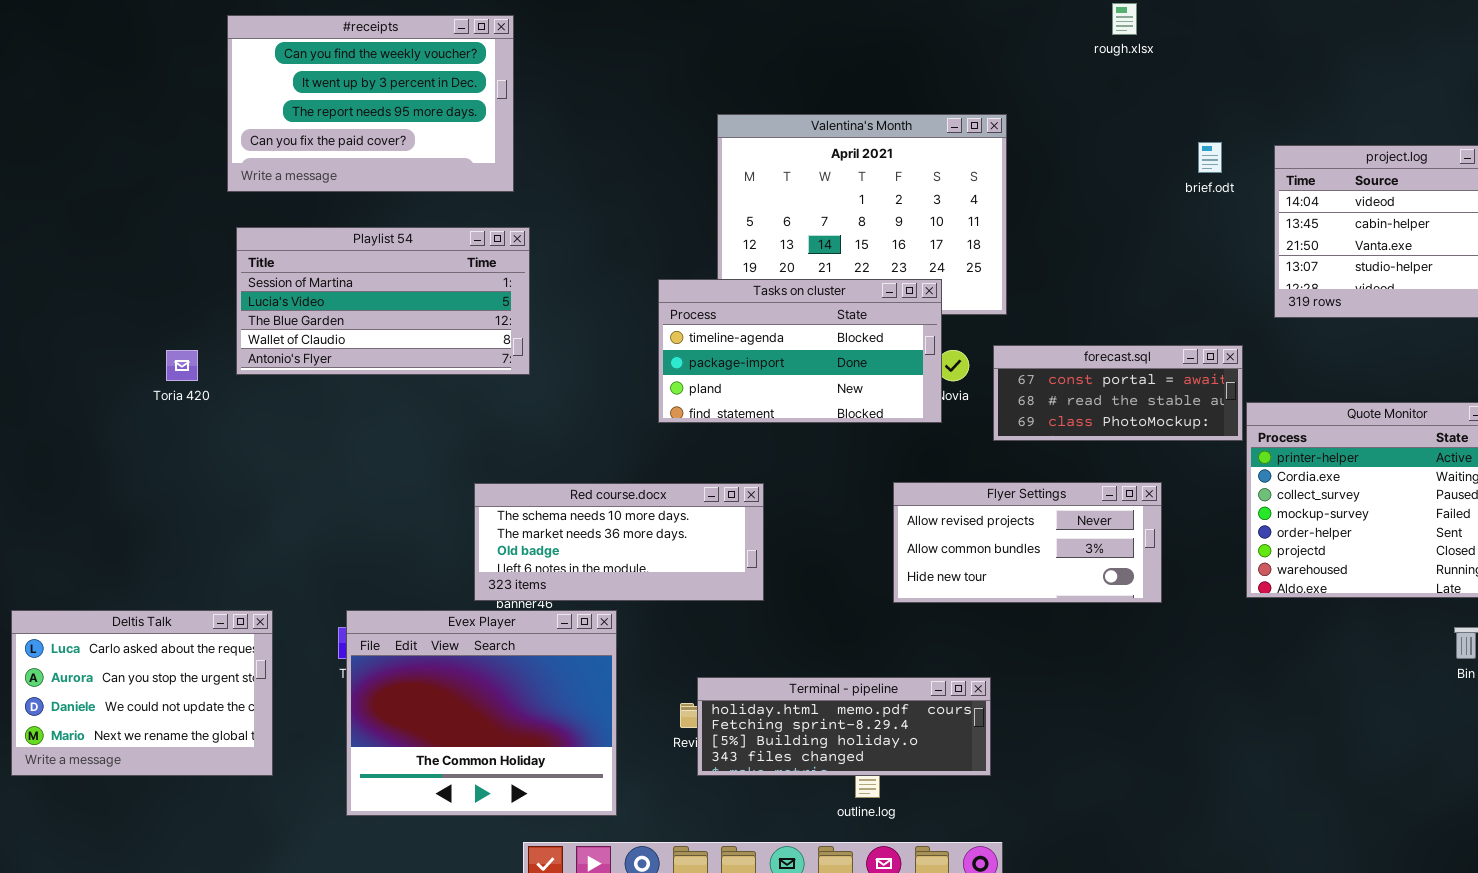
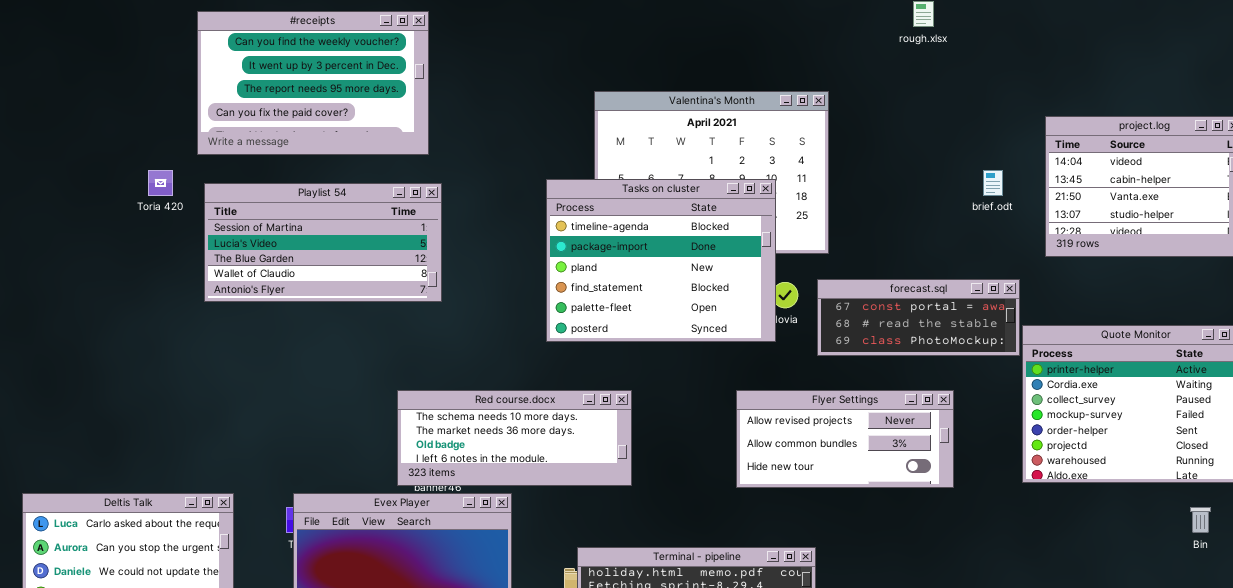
brief.odt: [1198,142,1222,173] -> [983,170,1003,196], moved
Tasks on cluster: [658,279,942,423] -> [546,179,776,342], resized
Toria 420: [166,350,198,381] -> [148,170,173,196], moved

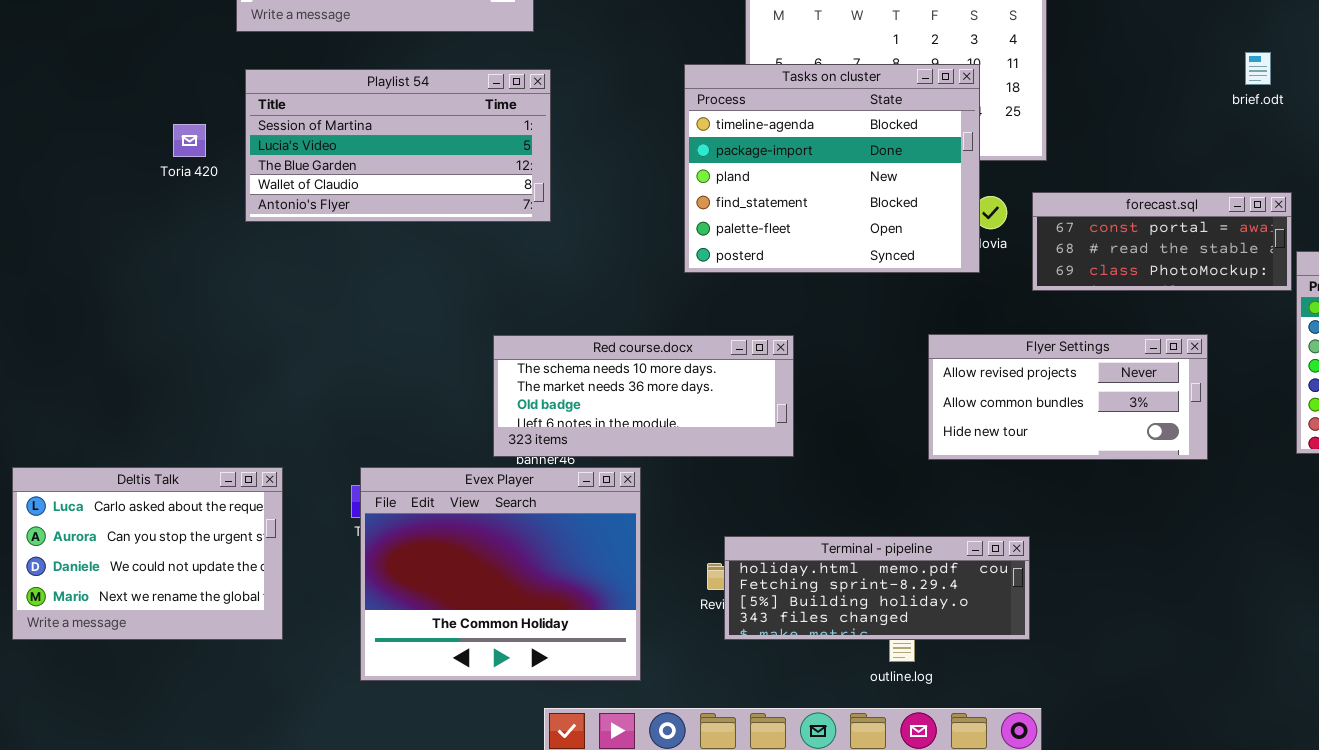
Toria 420: [148,170,173,196] -> [173,124,206,157], moved

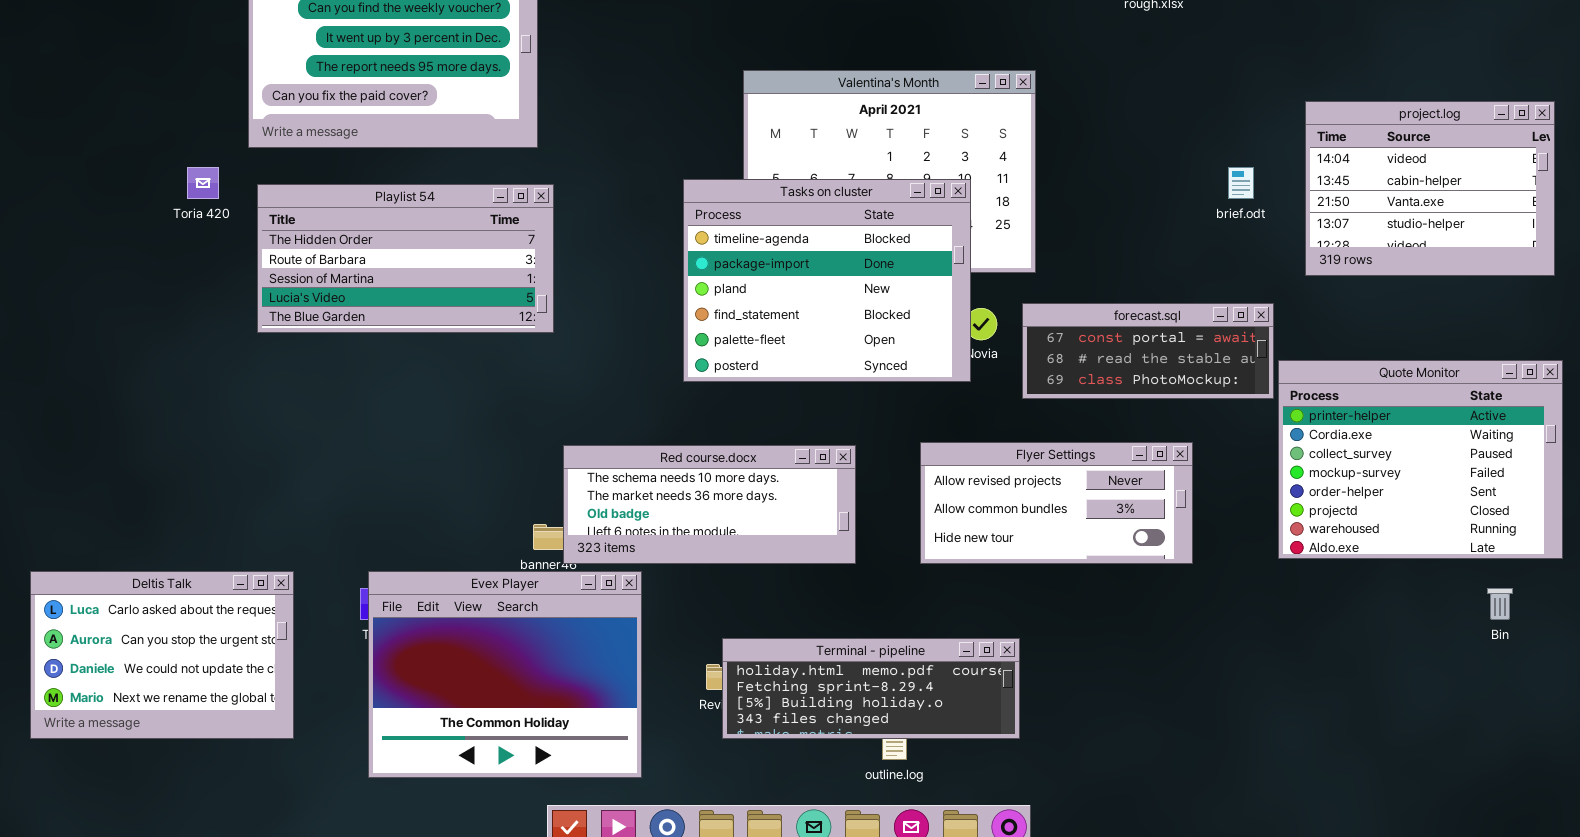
Playlist 54: [245,69,551,222] -> [257,184,554,333], scrolled up 2 rows
Toria 420: [173,124,206,157] -> [187,167,219,199], moved
Red course.docx: [493,335,794,457] -> [563,445,856,564], moved

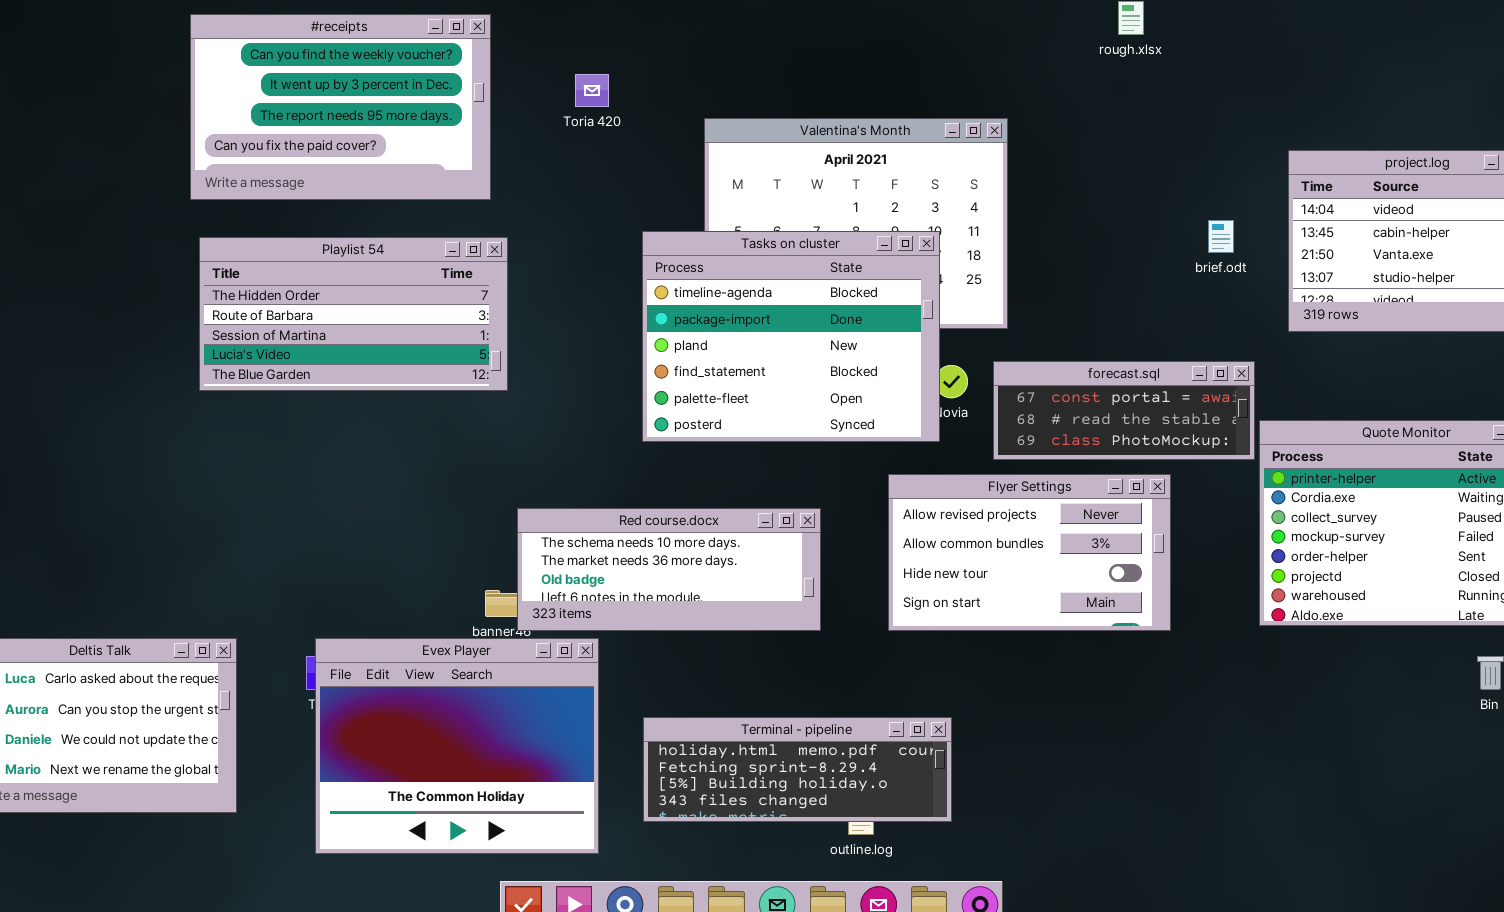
Toria 420: [187,167,219,199] -> [575,74,609,107], moved
Flyer Settings: [920,442,1193,564] -> [888,474,1171,631], resized
Terminal - pipeline: [722,638,1020,739] -> [643,717,952,822], moved

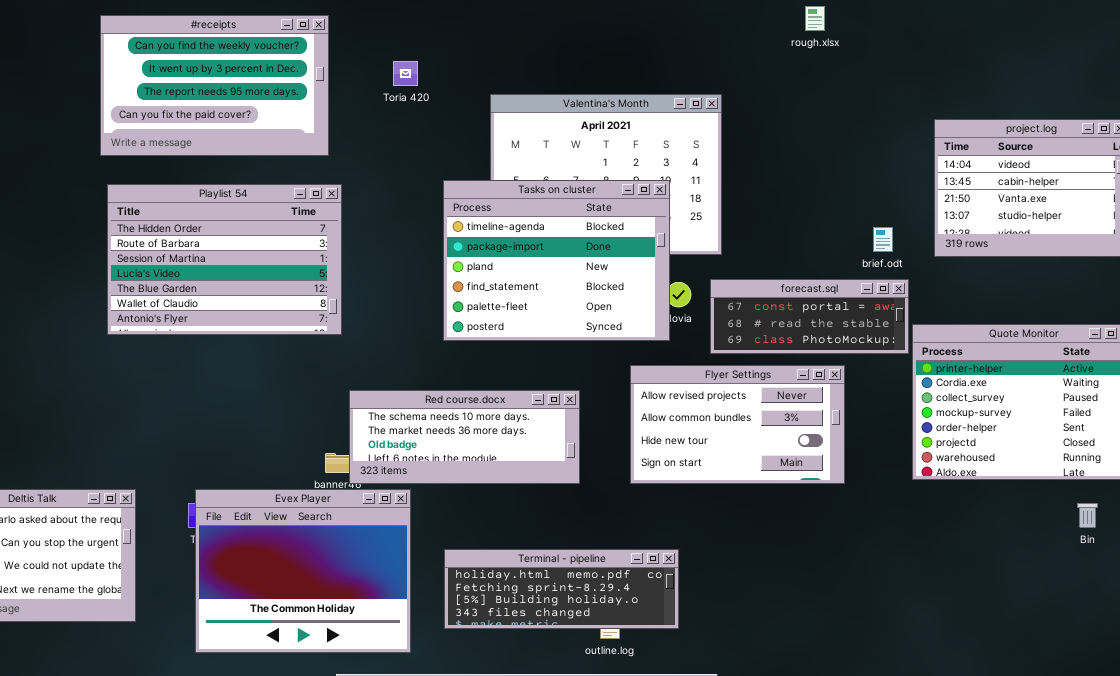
brief.odt: [1208,220,1234,253] -> [873,227,893,252], moved
Playlist 54: [199,237,508,391] -> [107,184,342,335], resized

